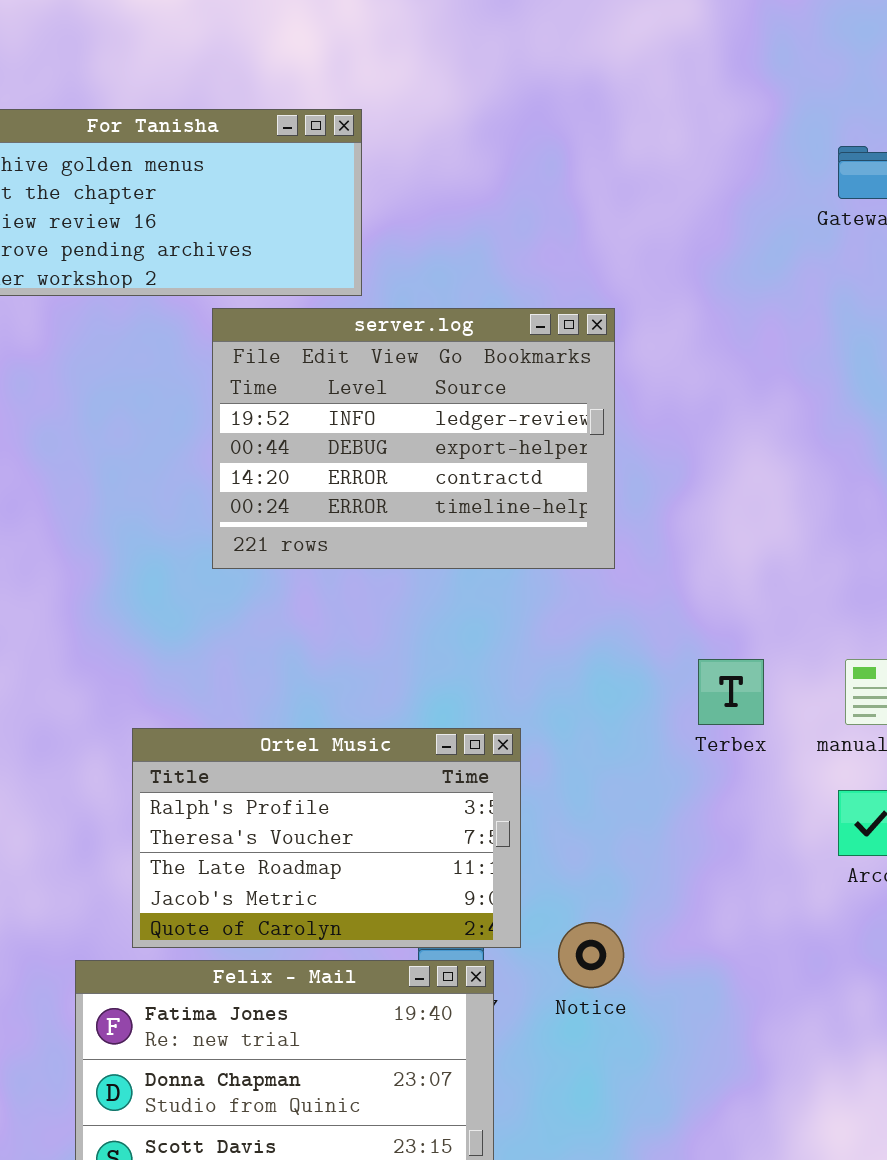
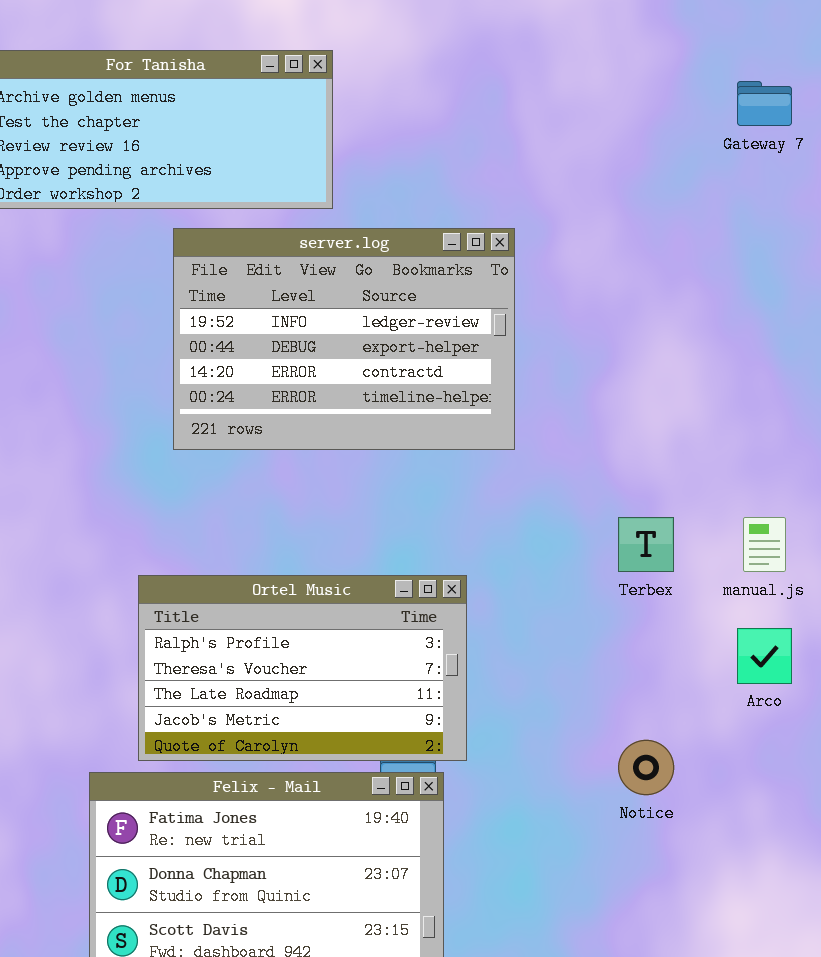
server.log: [212,308,615,569] -> [173,228,515,450], moved
Notice: [558,922,624,988] -> [618,740,674,795], moved

